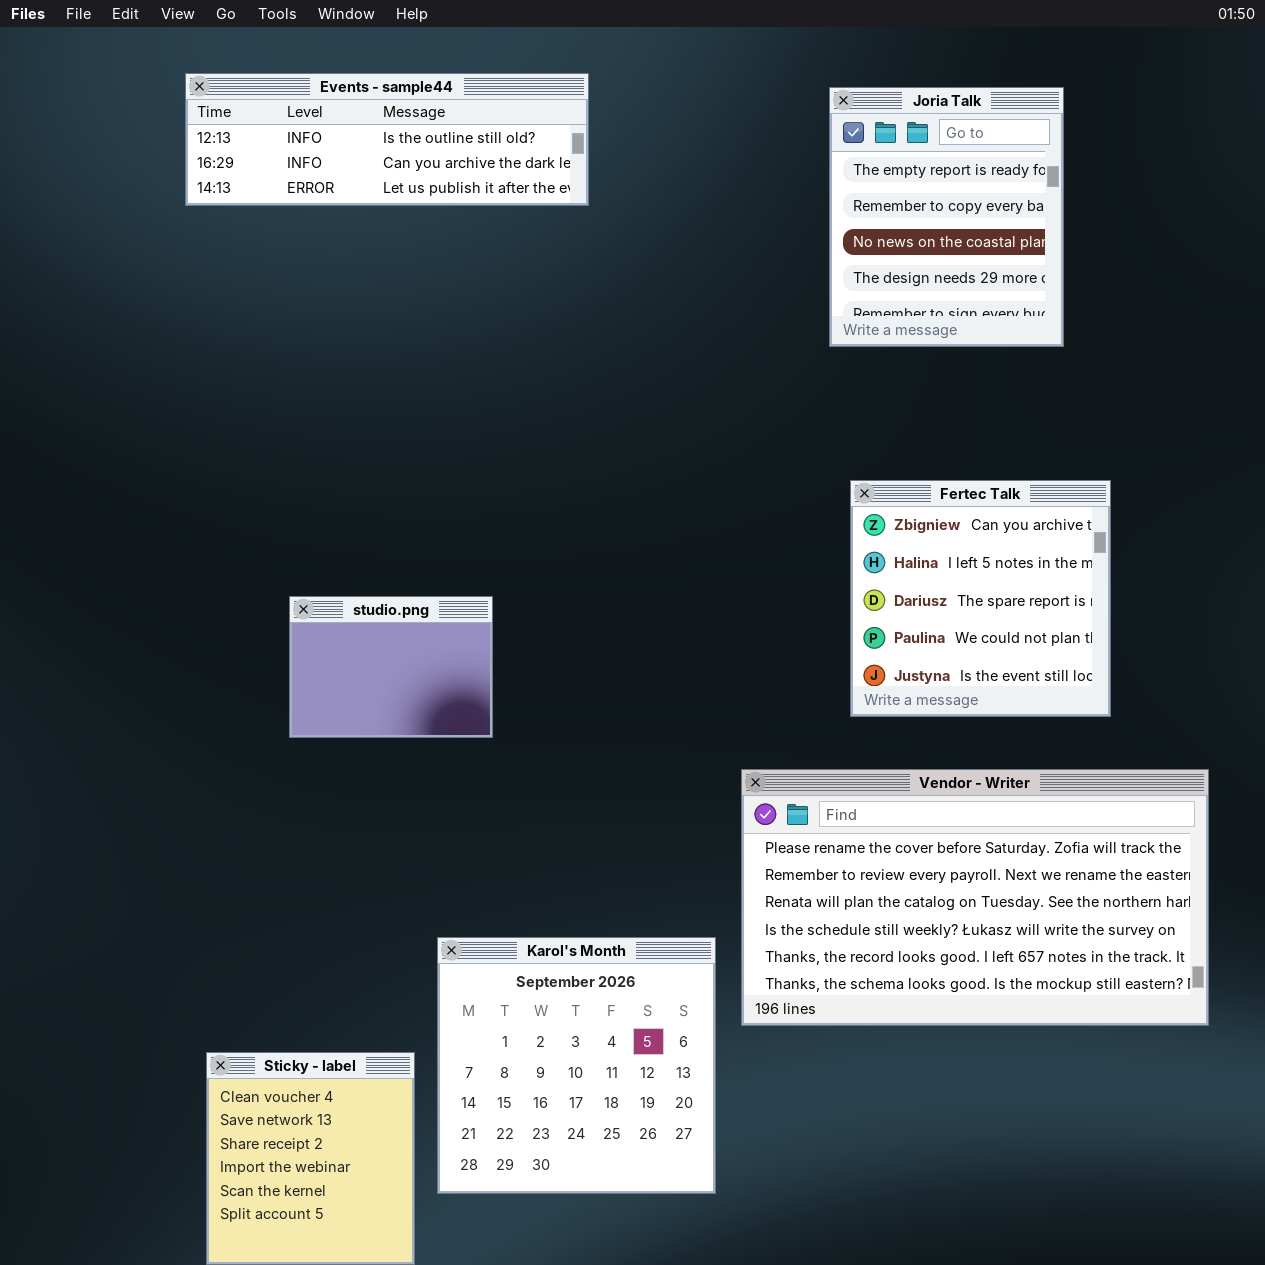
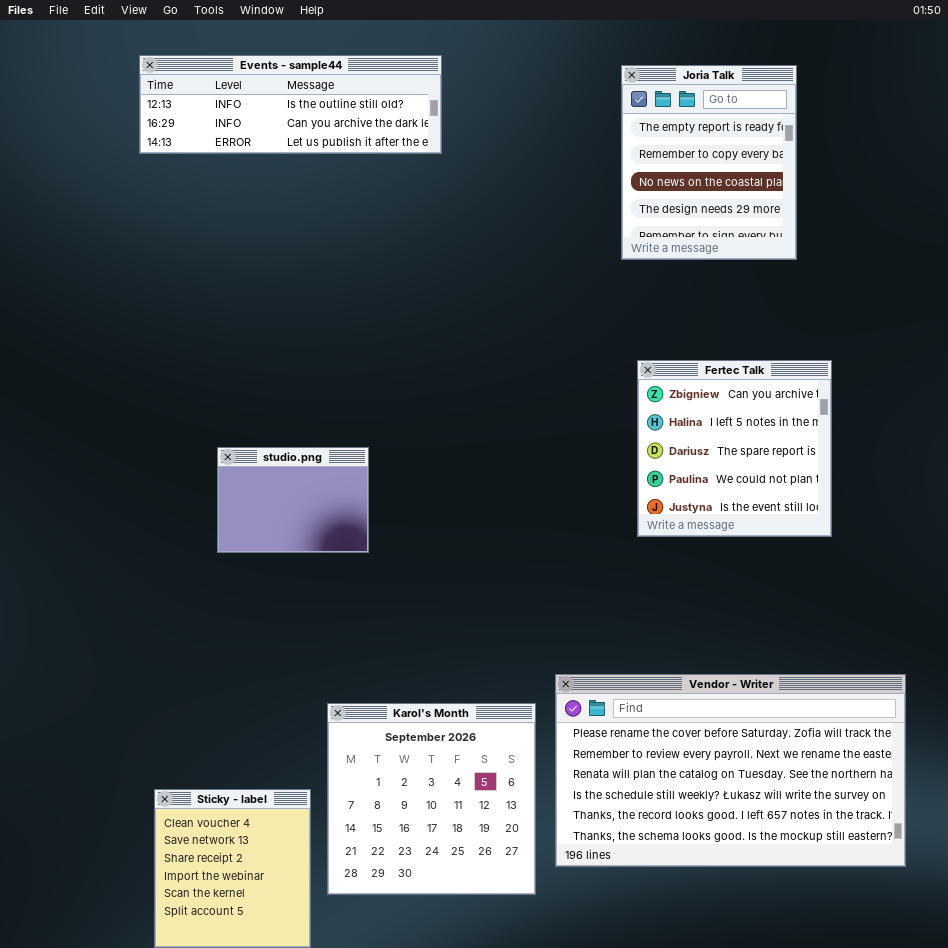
Vendor - Writer: [741,769,1209,1026] -> [555,674,906,867], moved

